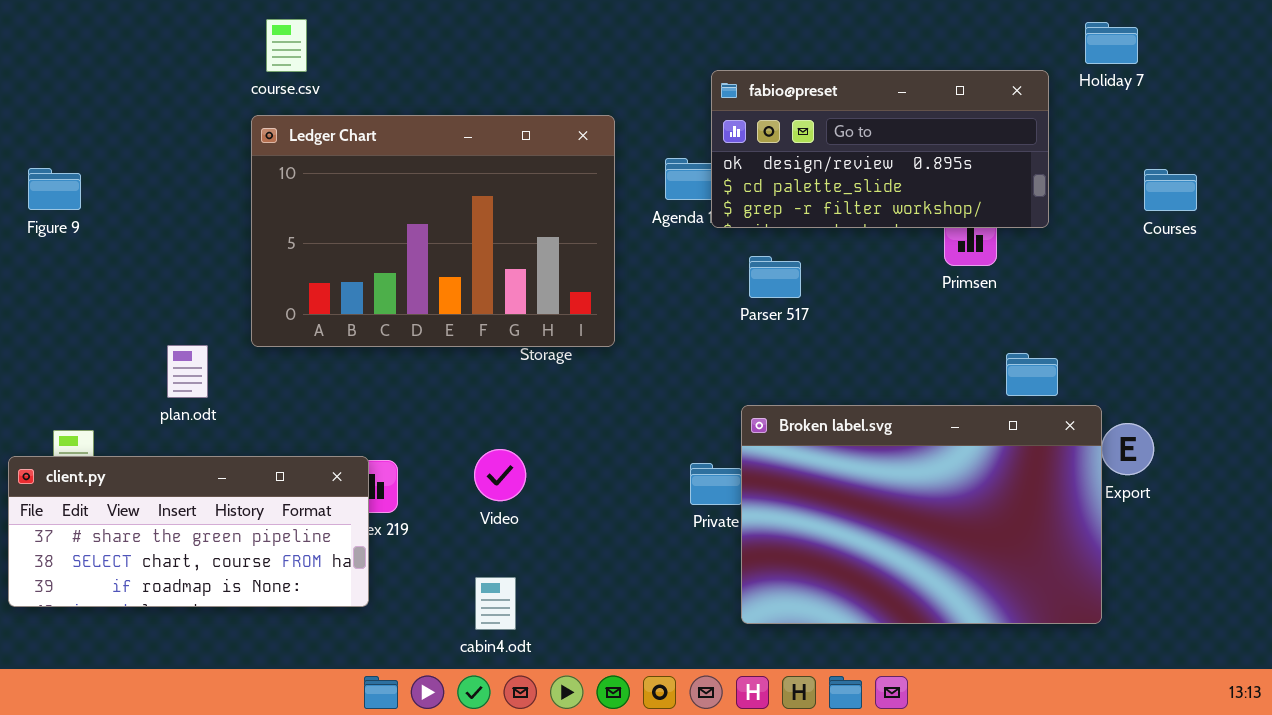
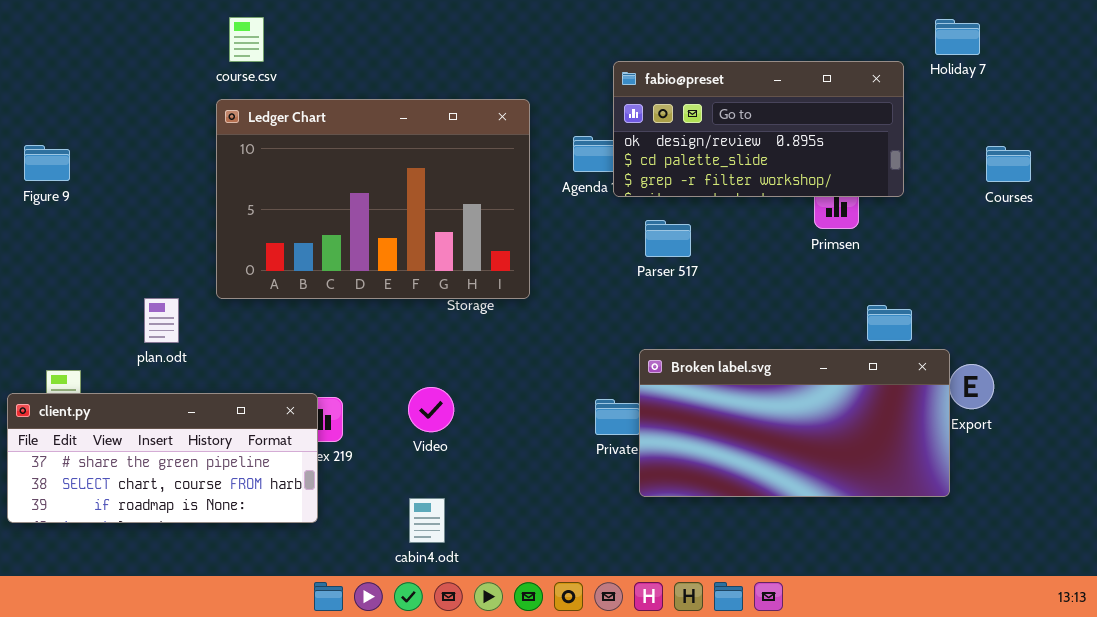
Broken label.svg: [741,405,1102,624] -> [639,349,950,497], resized

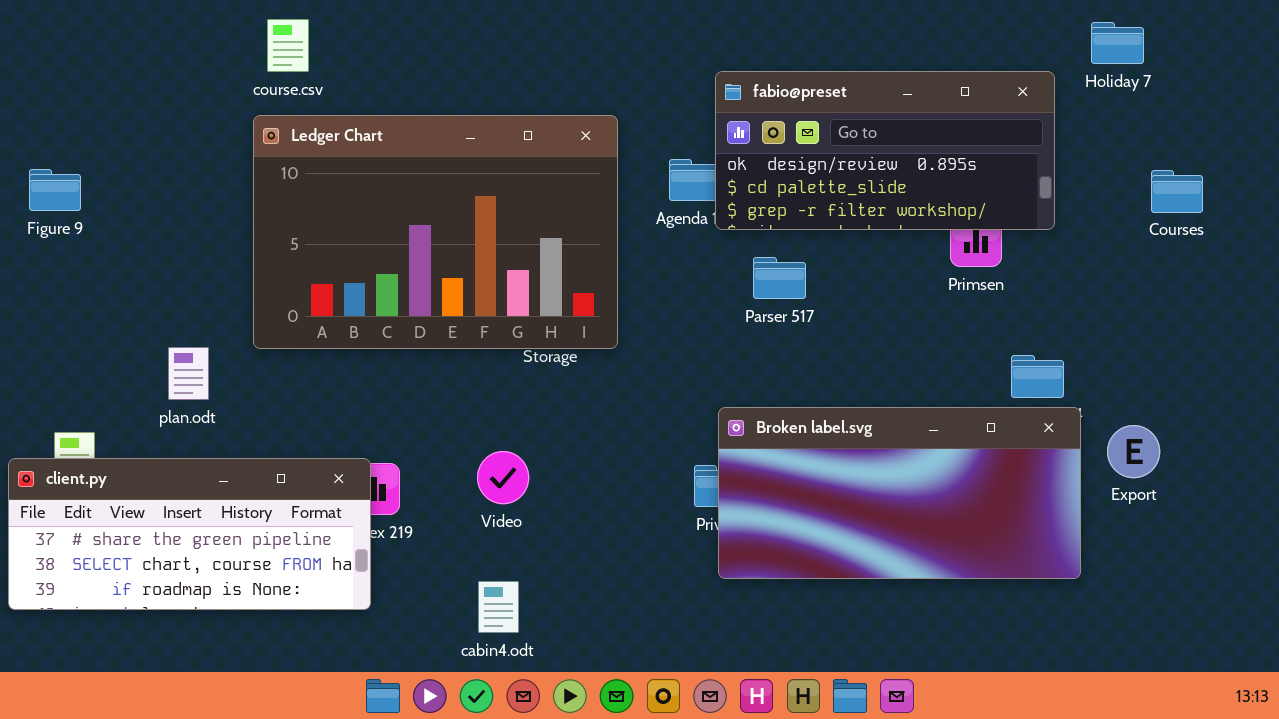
Broken label.svg: [639,349,950,497] -> [718,407,1081,579], moved

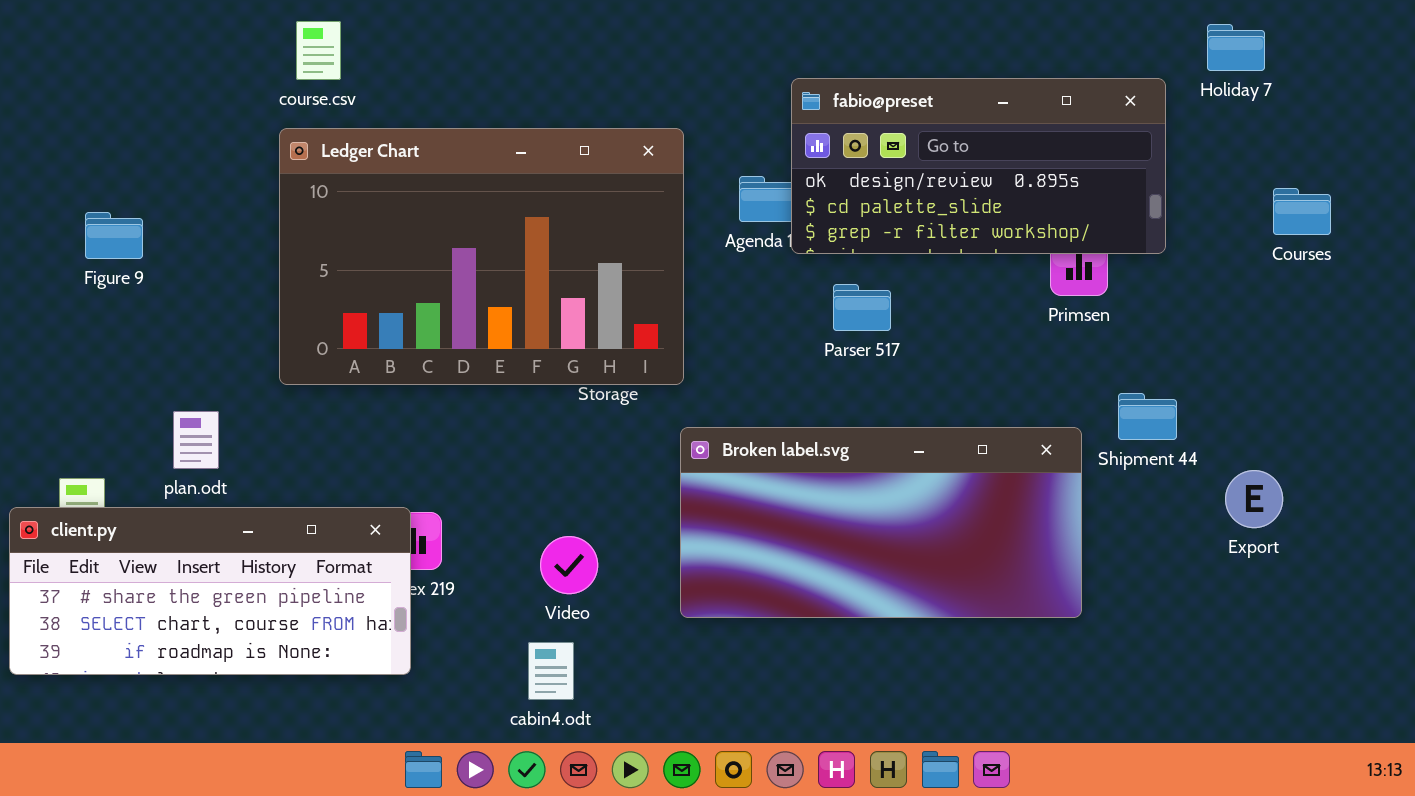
Figure 9: [29,169,81,211] -> [85,212,143,259], moved
plan.odt: [168,347,209,400] -> [173,411,219,469], moved
Broken label.svg: [718,407,1081,579] -> [680,427,1082,618], moved
Video: [477,451,529,504] -> [540,536,598,594], moved

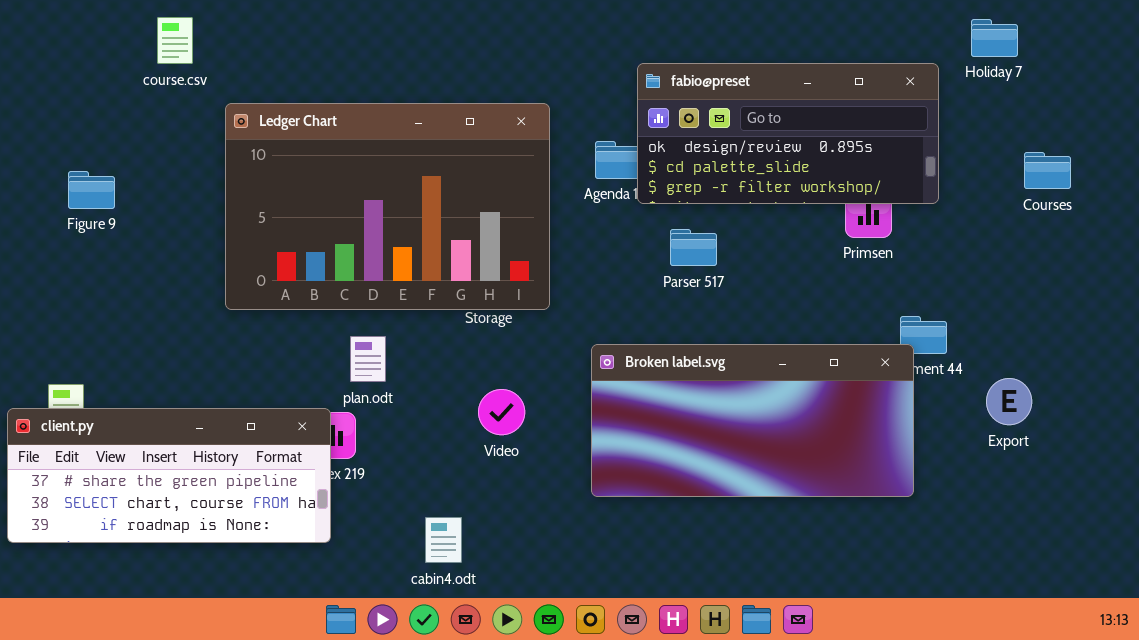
course.csv: [296,21,341,80] -> [157,17,193,64], moved
plan.odt: [173,411,219,469] -> [350,336,386,382], moved
Broken label.svg: [680,427,1082,618] -> [591,344,914,497], moved
Video: [540,536,598,594] -> [478,389,525,435], moved

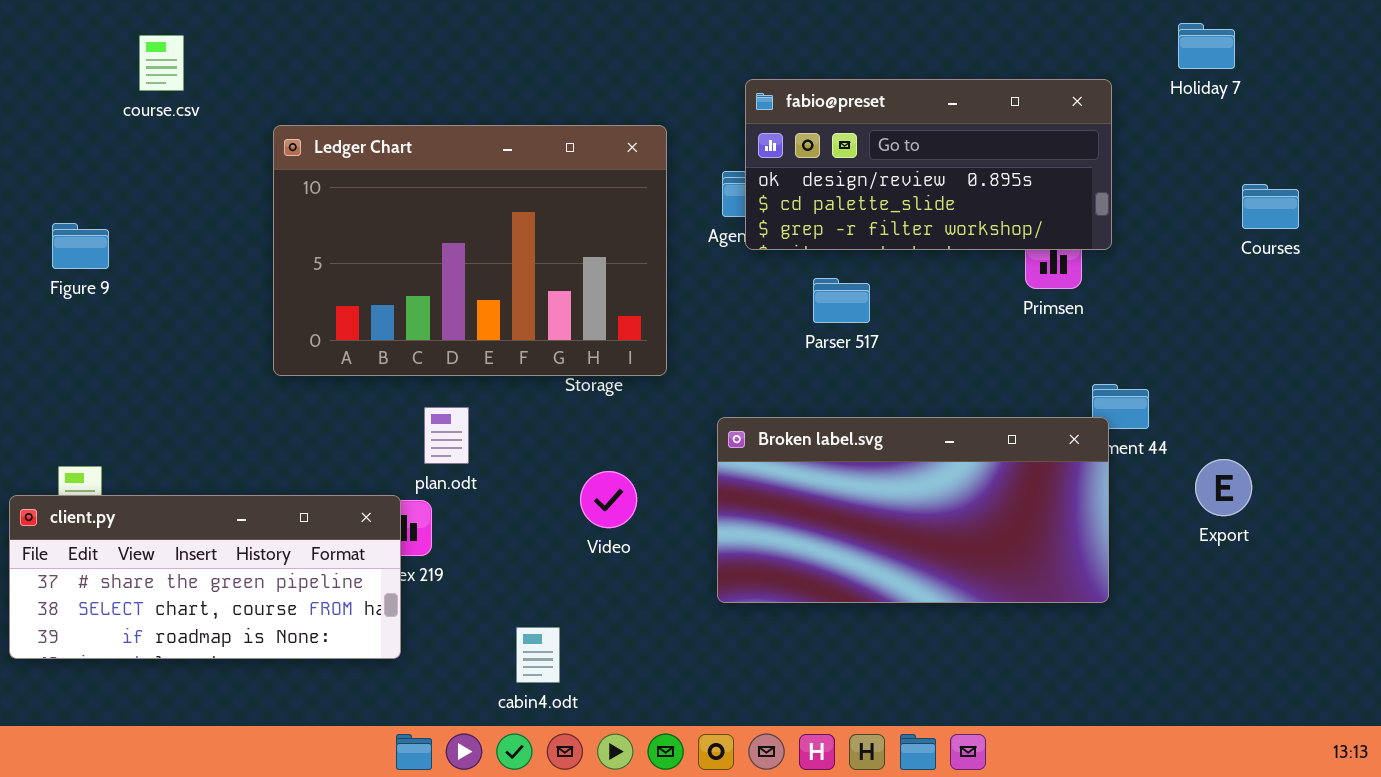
course.csv: [157,17,193,64] -> [139,35,184,91], moved
fabio@preset: [637,63,939,204] -> [745,79,1112,250], moved
Figure 9: [68,171,115,209] -> [52,223,109,269], moved

